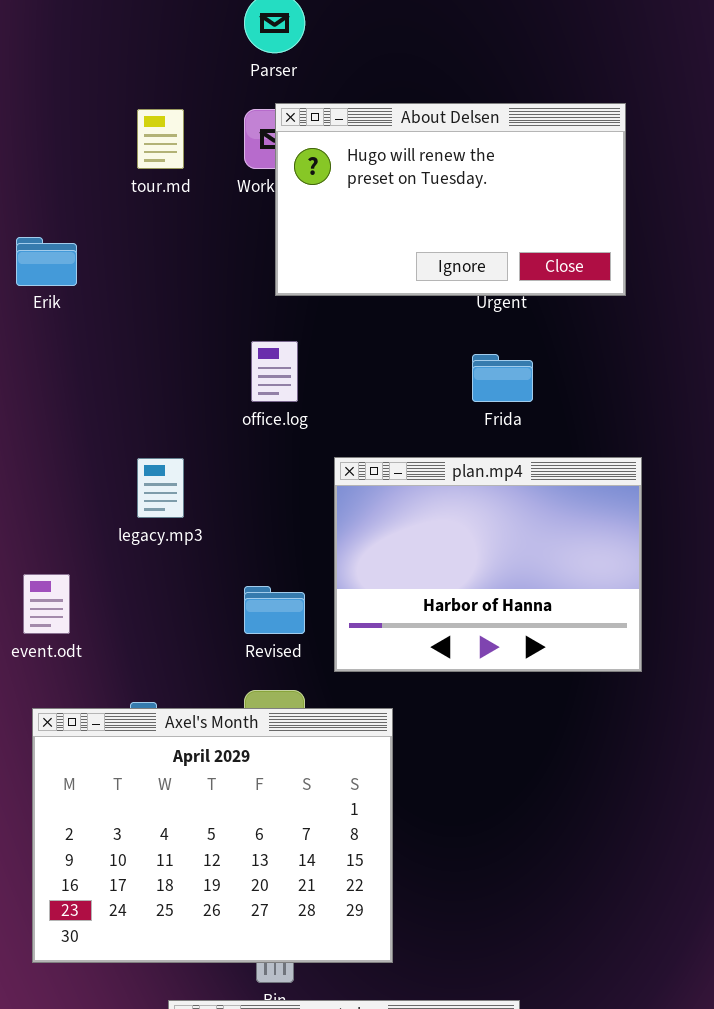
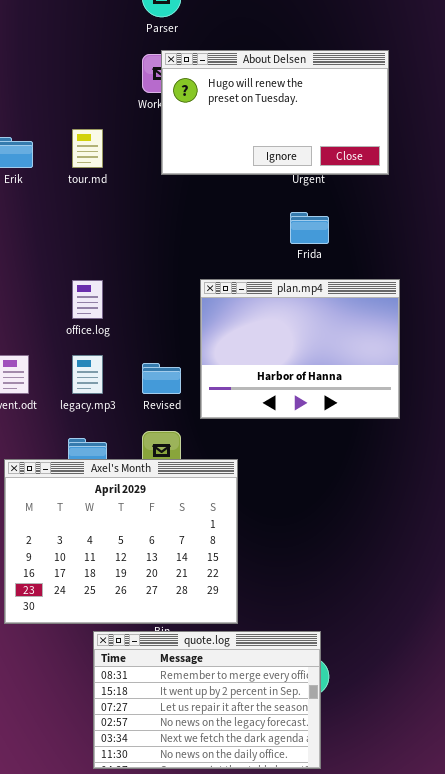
tour.md: [137,109,184,169] -> [72,129,103,168], moved
office.log: [251,341,298,402] -> [72,280,103,319], moved
legacy.mp3: [137,458,184,518] -> [72,355,103,394], moved
Axel's Month: [32,708,393,963] -> [4,459,238,624], moved

